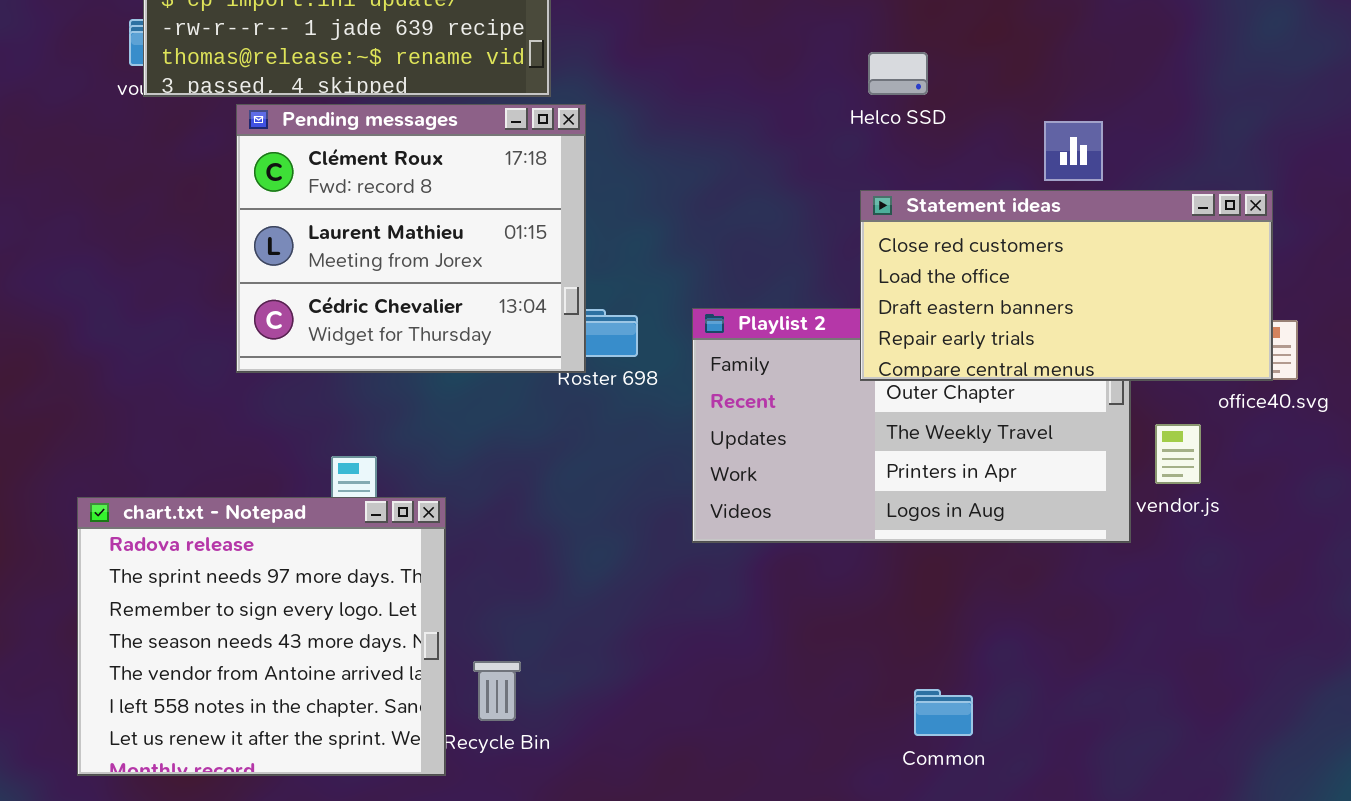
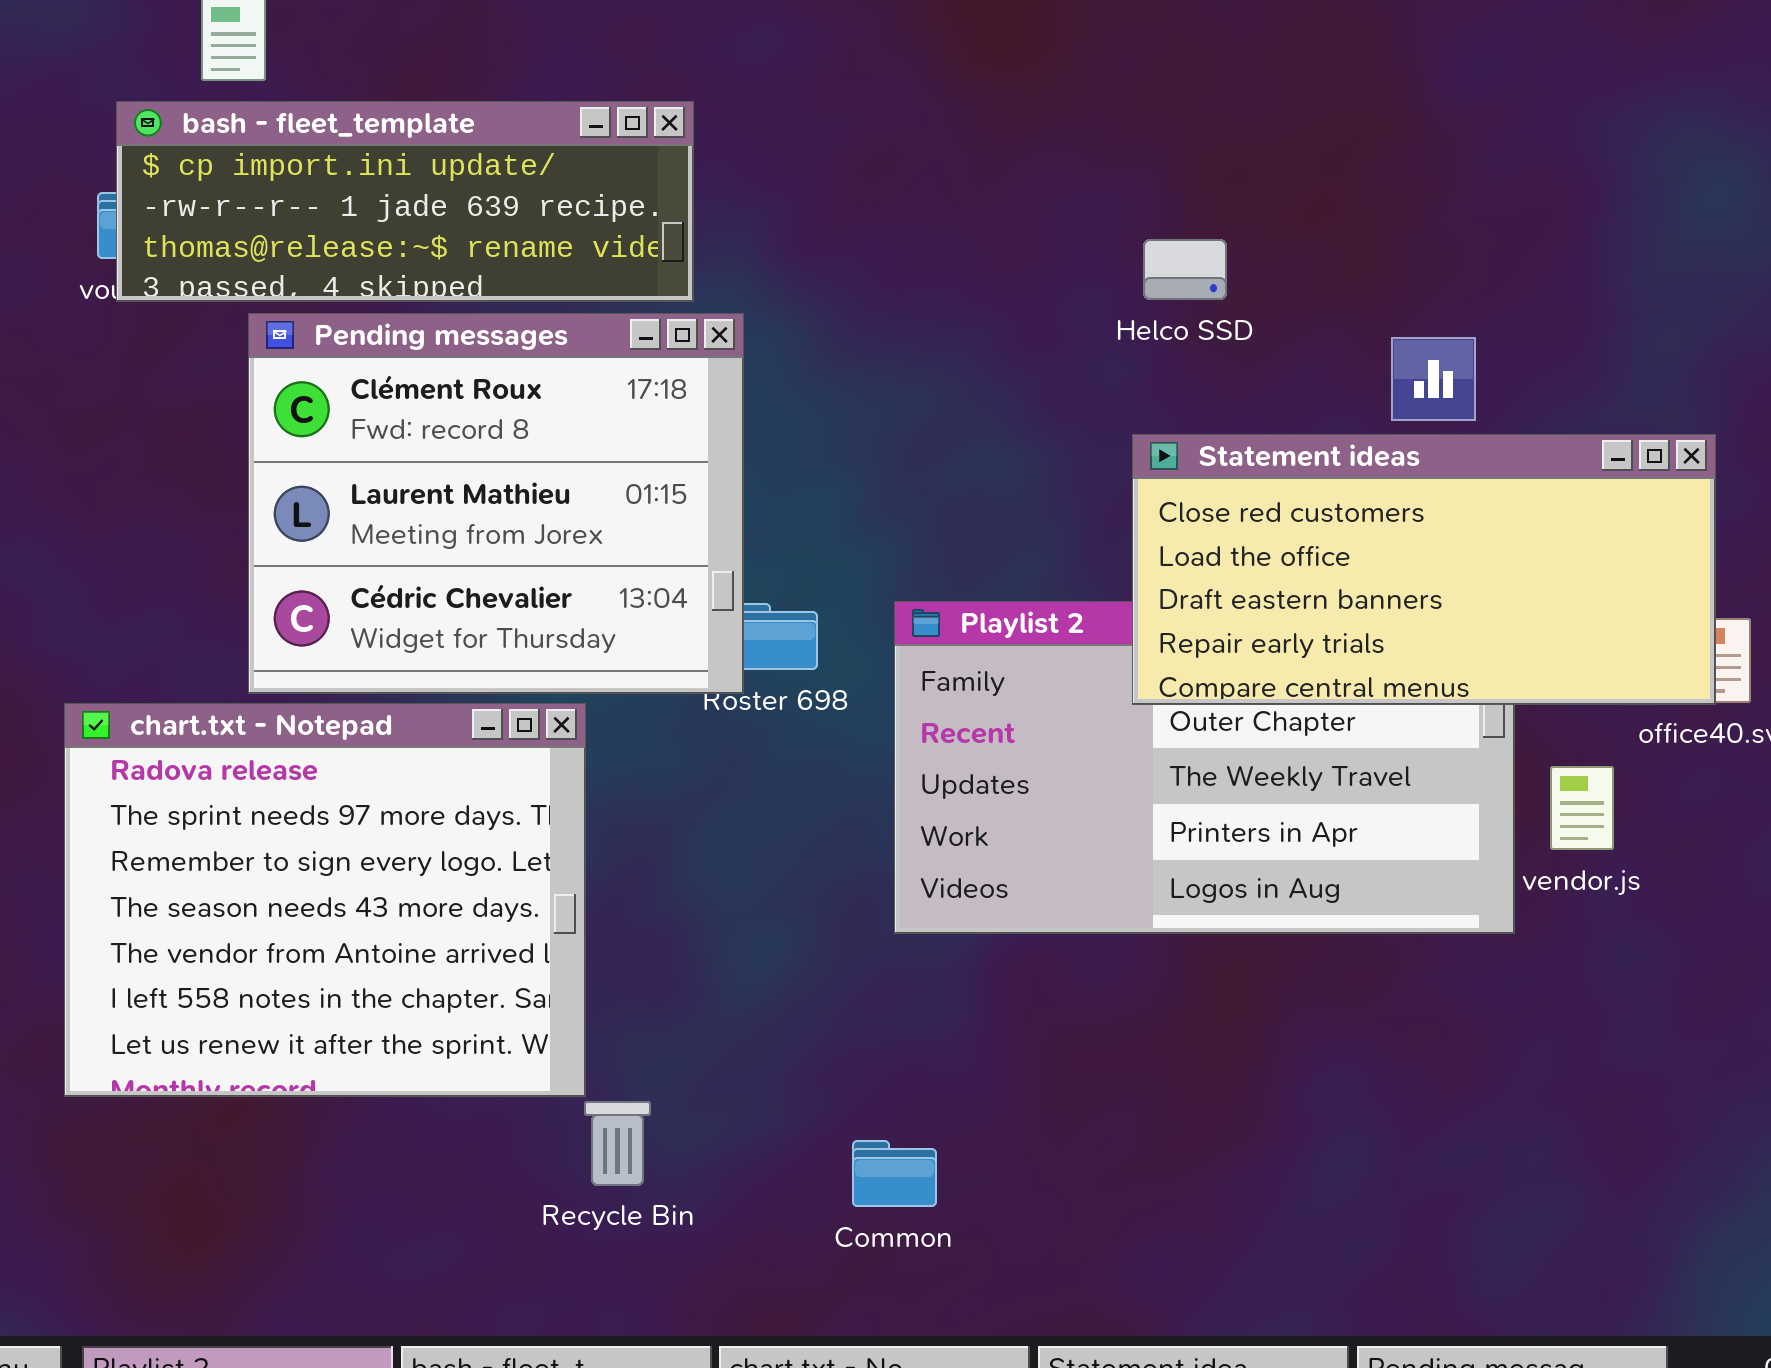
chart.txt - Notepad: [77,497,446,776] -> [64,703,586,1097], moved
Common: [914,689,973,736] -> [852,1140,937,1207], moved

